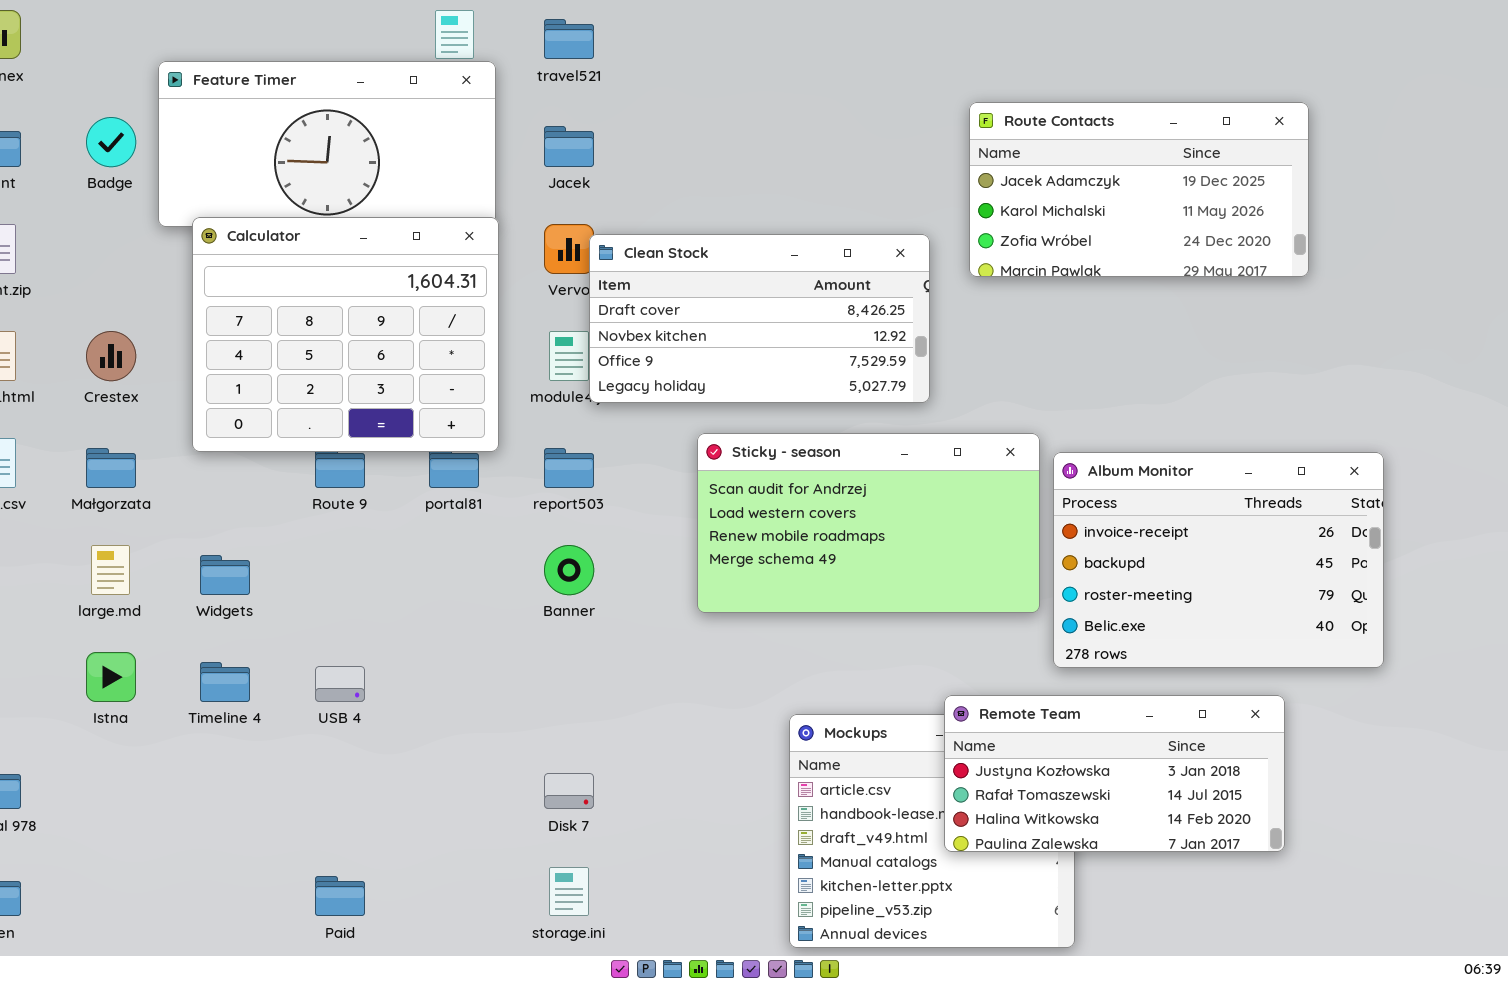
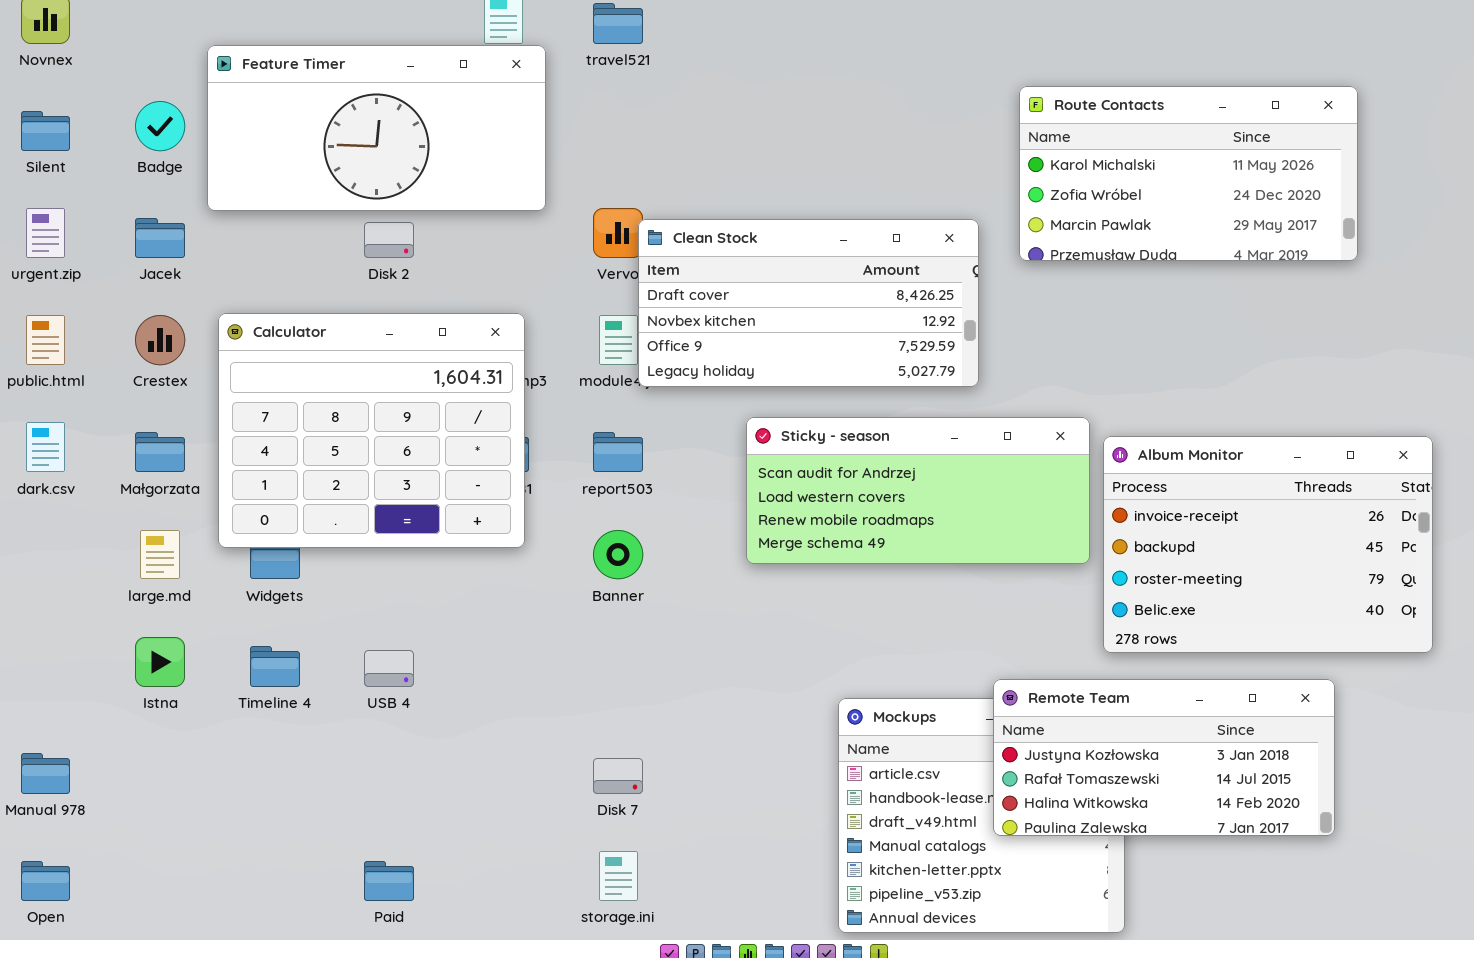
Route Contacts: [969,102,1309,277] -> [1019,86,1358,261], scrolled down 1 row
Jacek: [544,126,594,167] -> [135,218,185,258], moved
Calculator: [192,217,499,452] -> [218,313,525,548], moved
Sticky - season: [697,433,1040,613] -> [746,417,1090,564], resized

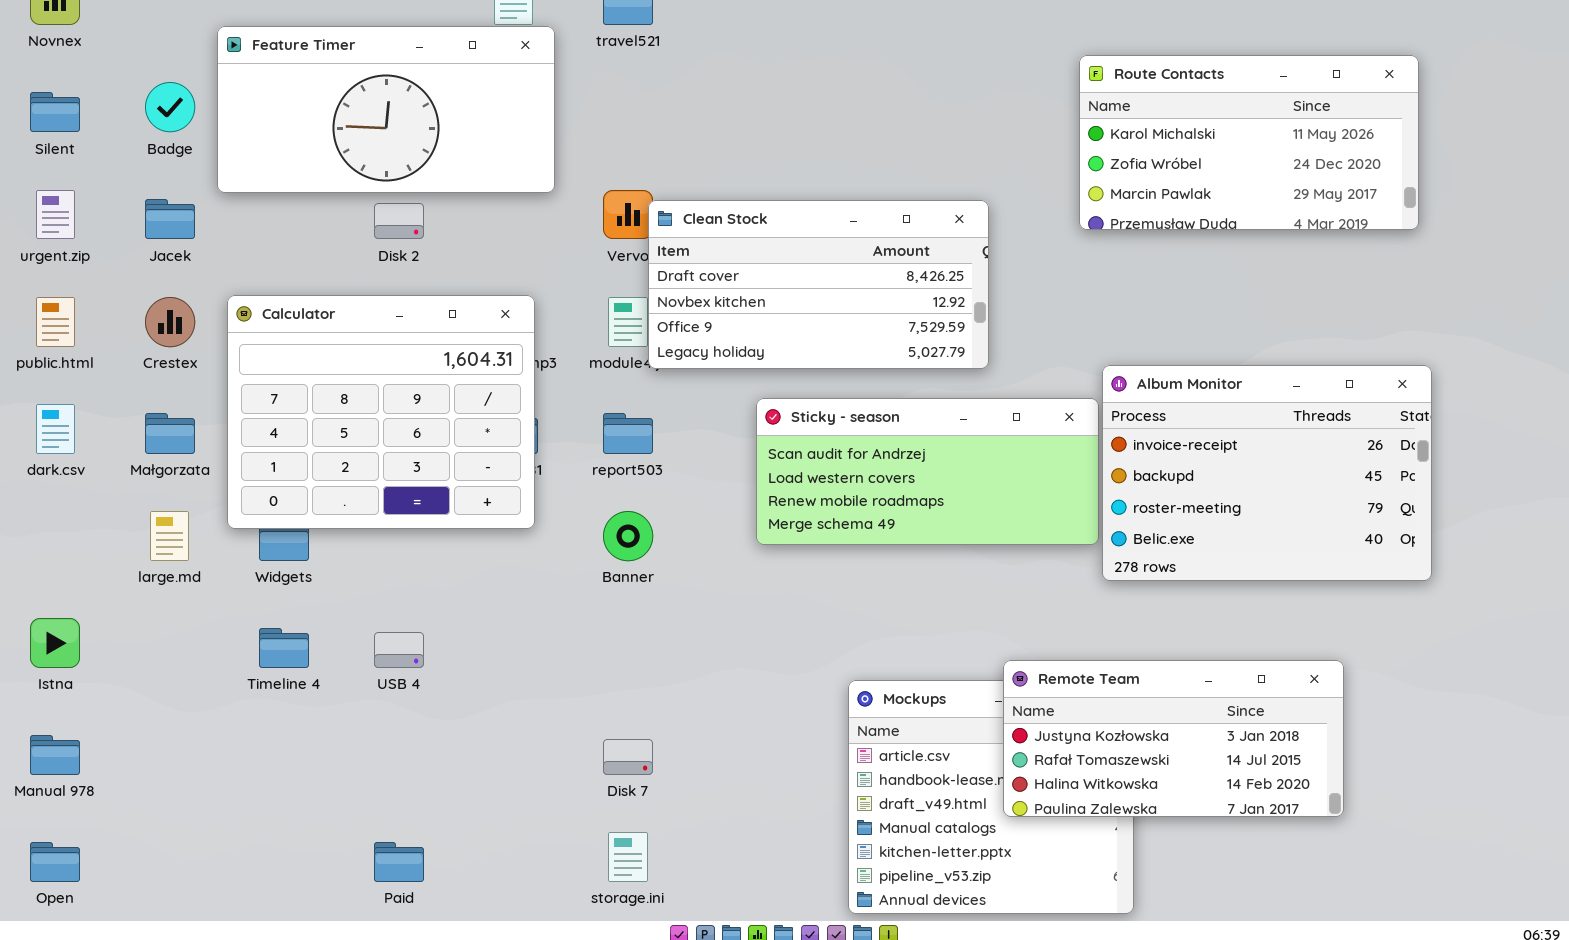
Route Contacts: [1019,86,1358,261] -> [1079,55,1419,230], moved
Album Monitor: [1103,436,1433,653] -> [1102,365,1432,581], moved
Istna: [135,637,185,687] -> [30,618,80,668], moved

